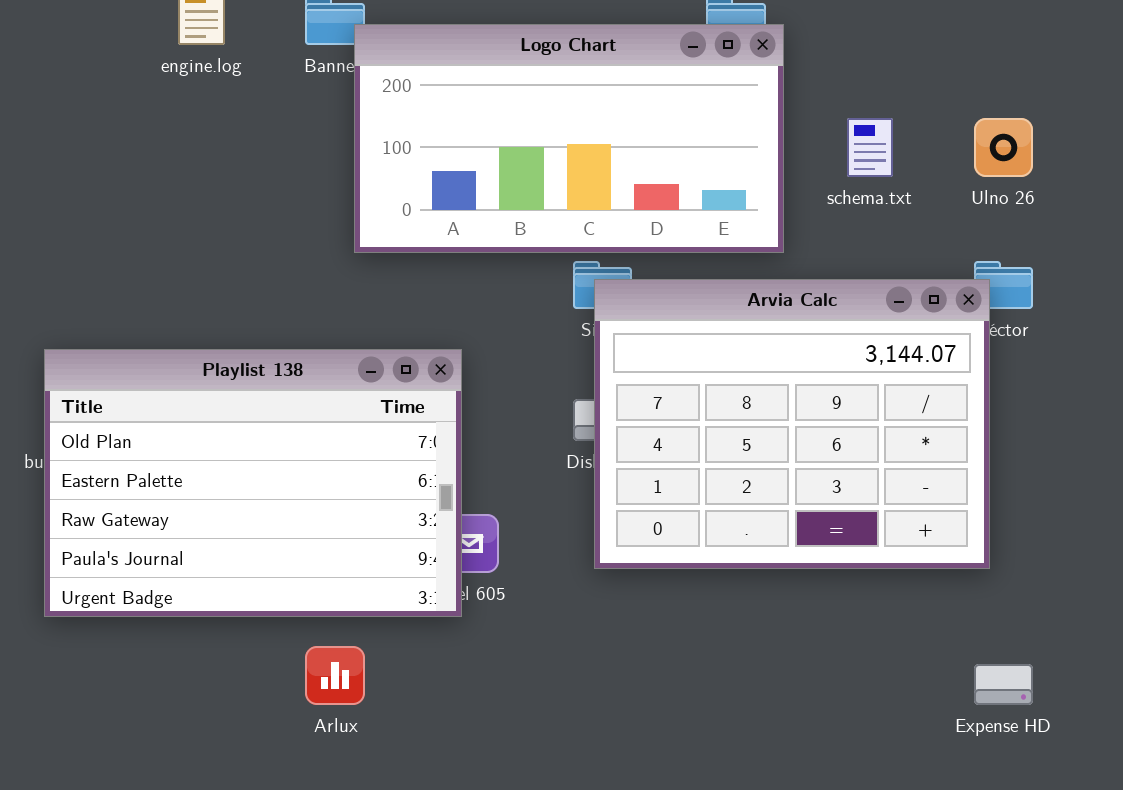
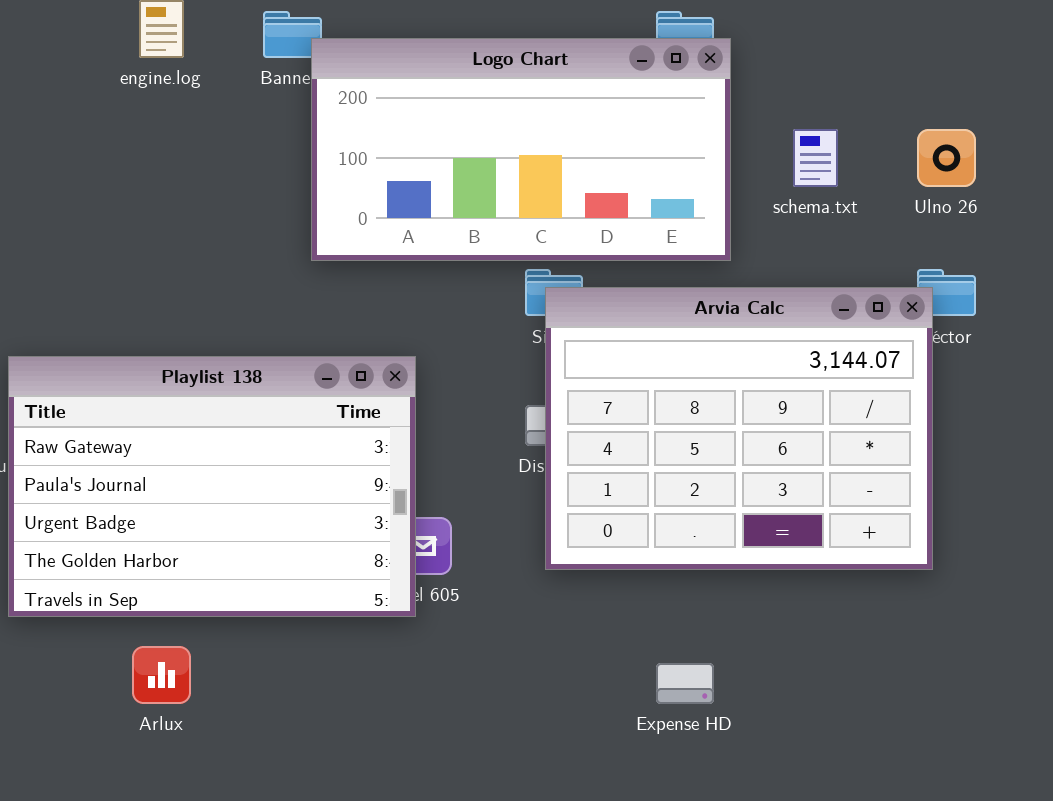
Playlist 138: [44,349,462,617] -> [8,356,416,617], scrolled down 2 rows
Arlux: [305,646,365,705] -> [132,646,191,704], moved
Expense HD: [974,664,1033,705] -> [656,663,714,704], moved

